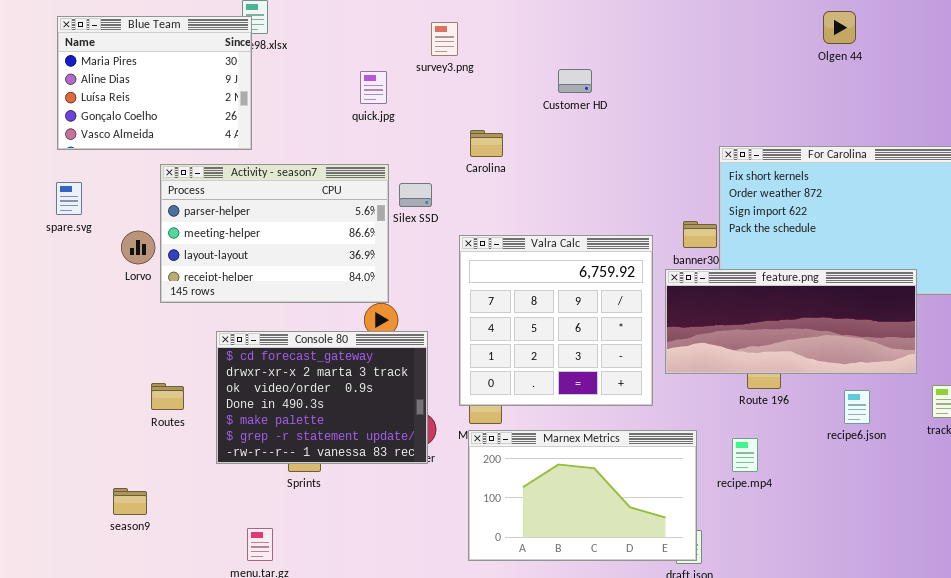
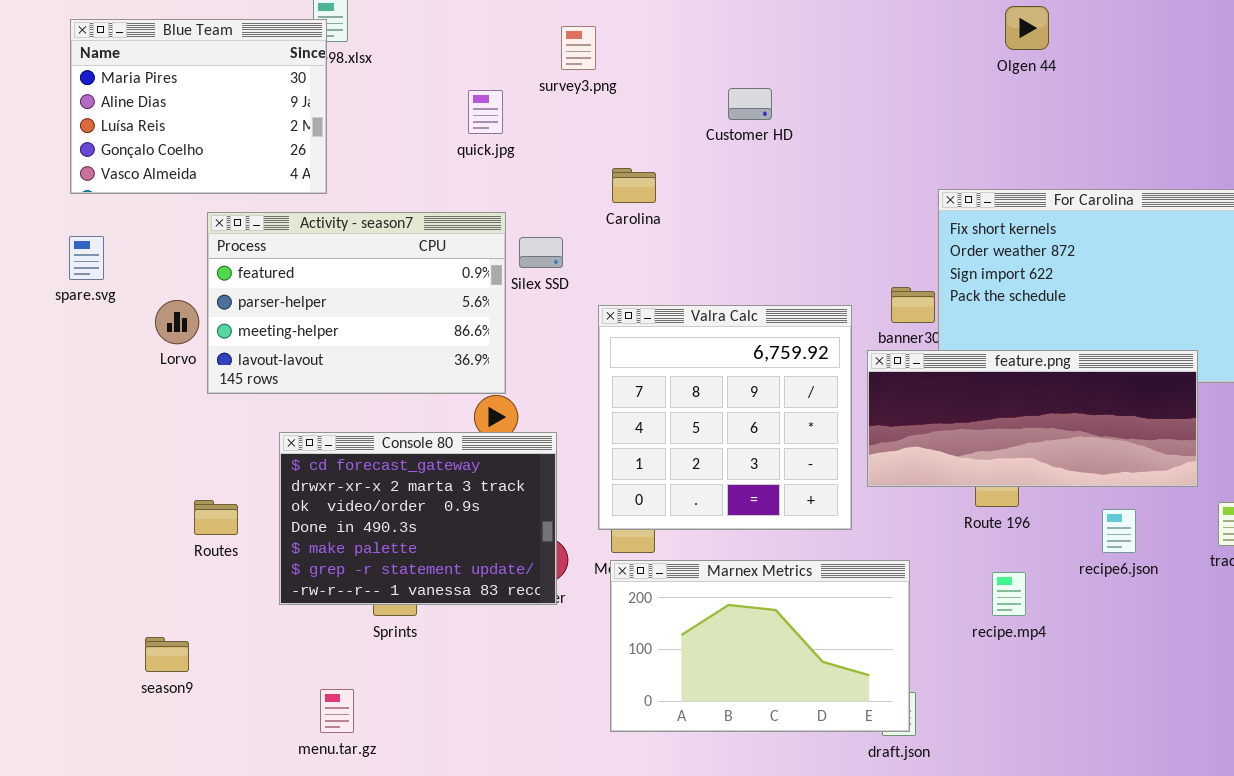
Olgen 44: [823,11,856,44] -> [1005,6,1049,50], moved
Activity - season7: [160,164,389,303] -> [207,212,506,394], scrolled up 1 row
recipe.mp4: [732,438,758,472] -> [992,572,1026,616], moved

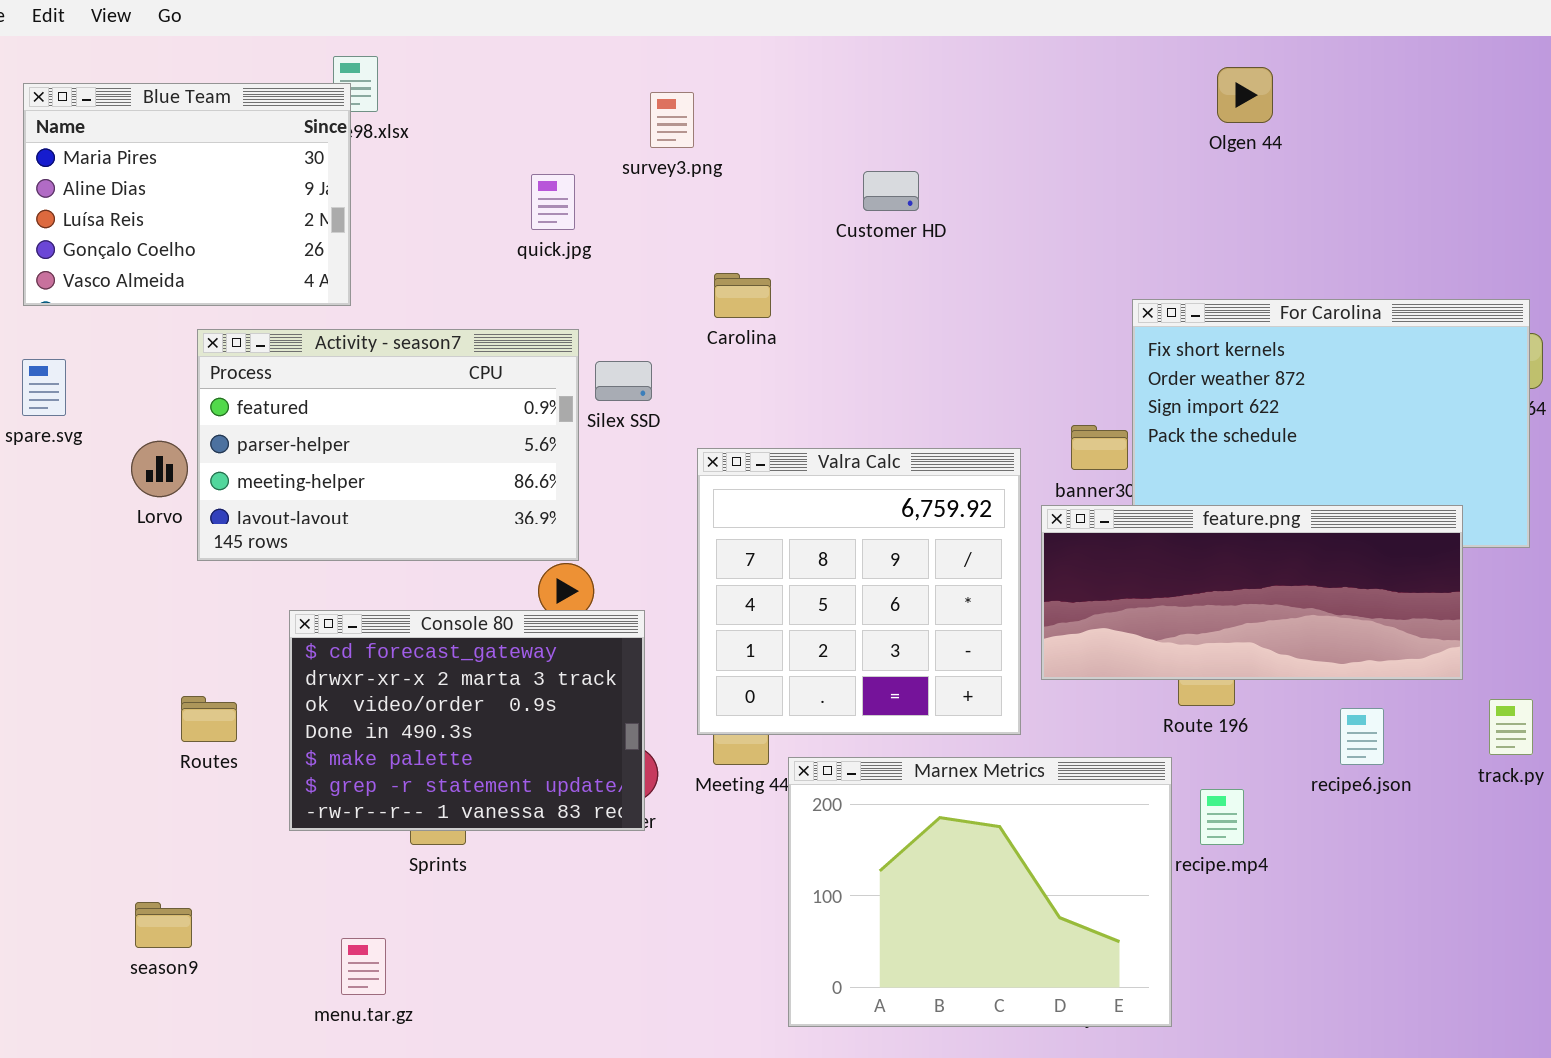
Marnex Metrics: [610,560,910,732] -> [788,757,1172,1027], moved, resized
season9: [145,637,189,672] -> [135,902,192,948], moved

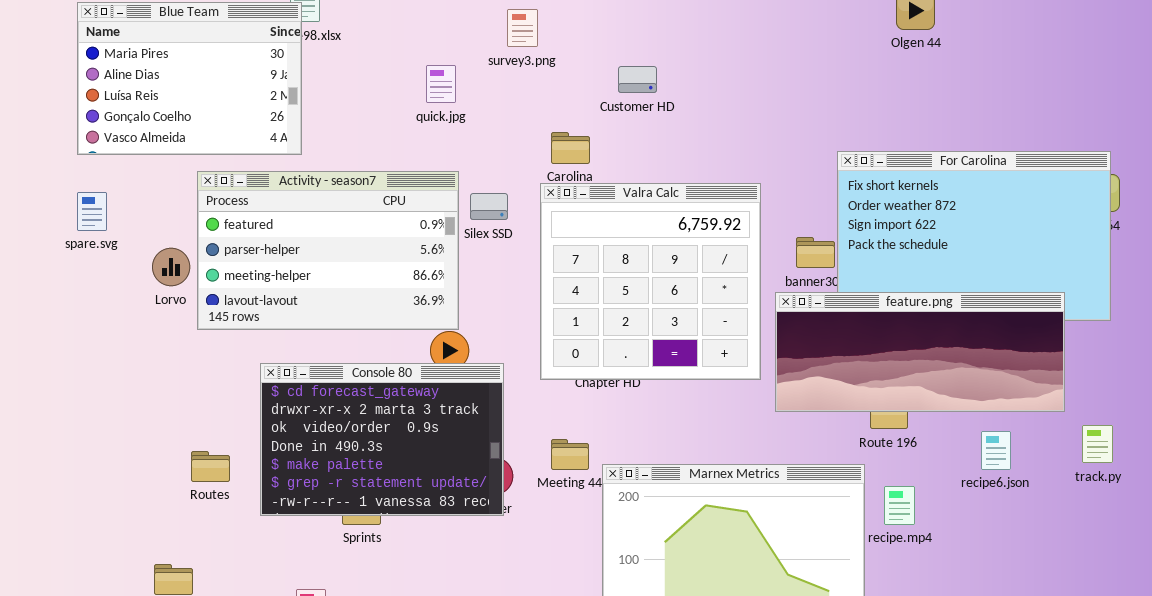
Customer HD: [863,171,919,211] -> [618,66,657,93], moved
Valra Calc: [697,448,1021,735] -> [540,183,761,380], moved
Routes: [181,696,237,742] -> [191,451,230,482], moved

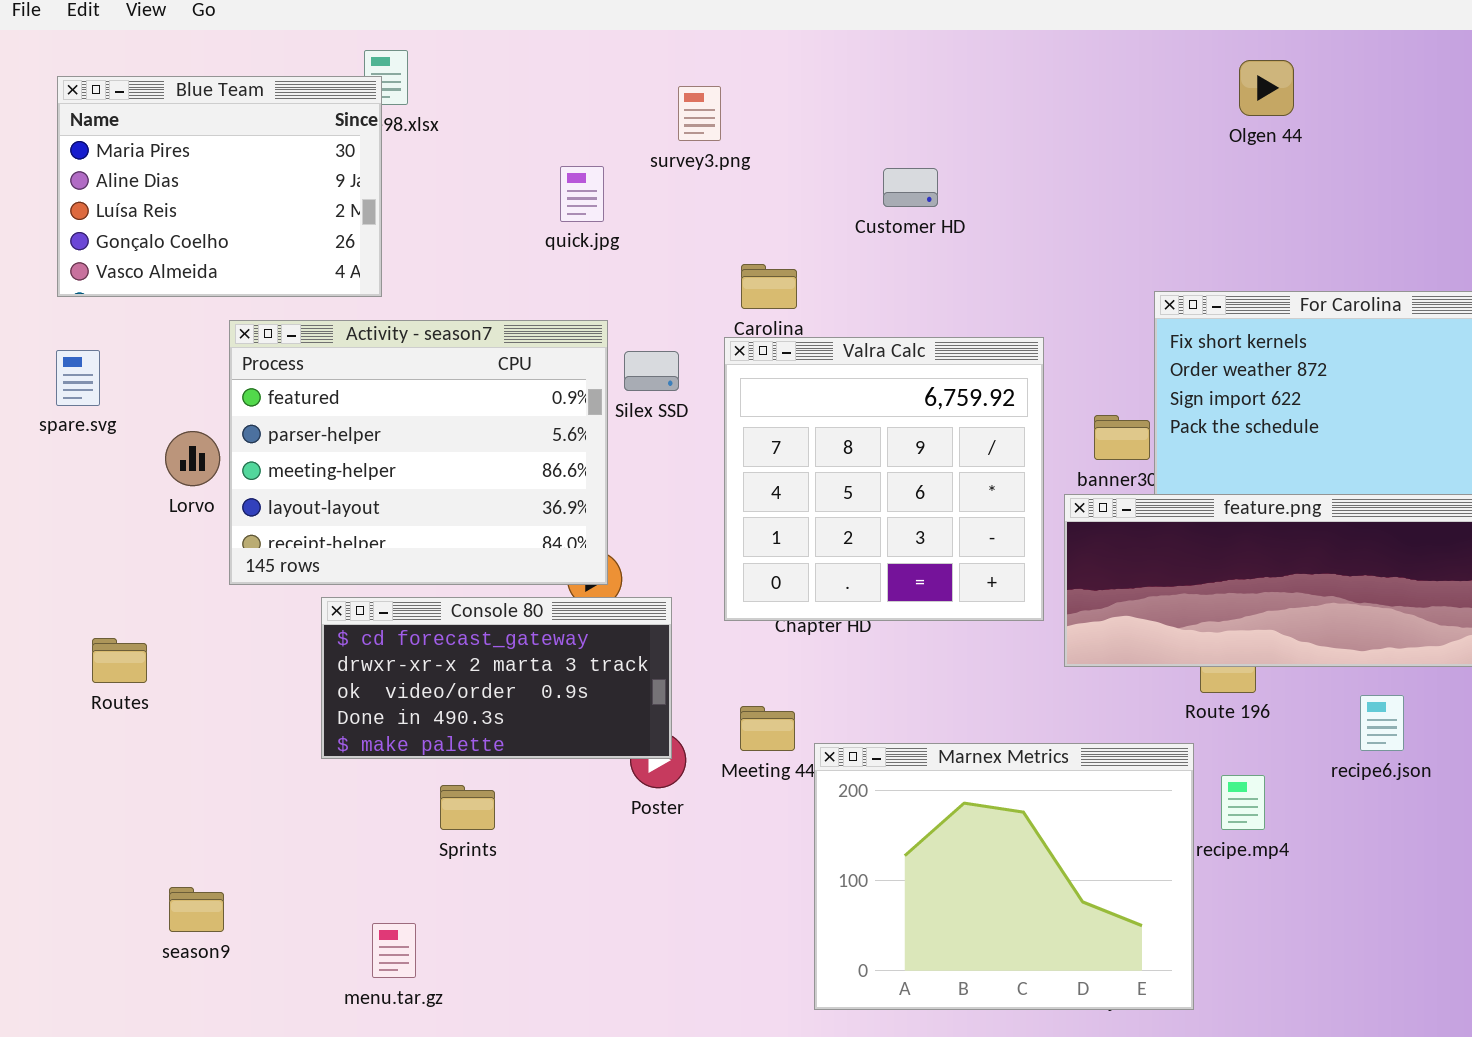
Customer HD: [618,66,657,93] -> [883,168,938,207], moved
Activity - season7: [197,171,459,330] -> [229,320,608,585], resized
Console 80: [260,363,504,516] -> [321,597,672,759], resized
Routes: [191,451,230,482] -> [92,638,147,683], moved

